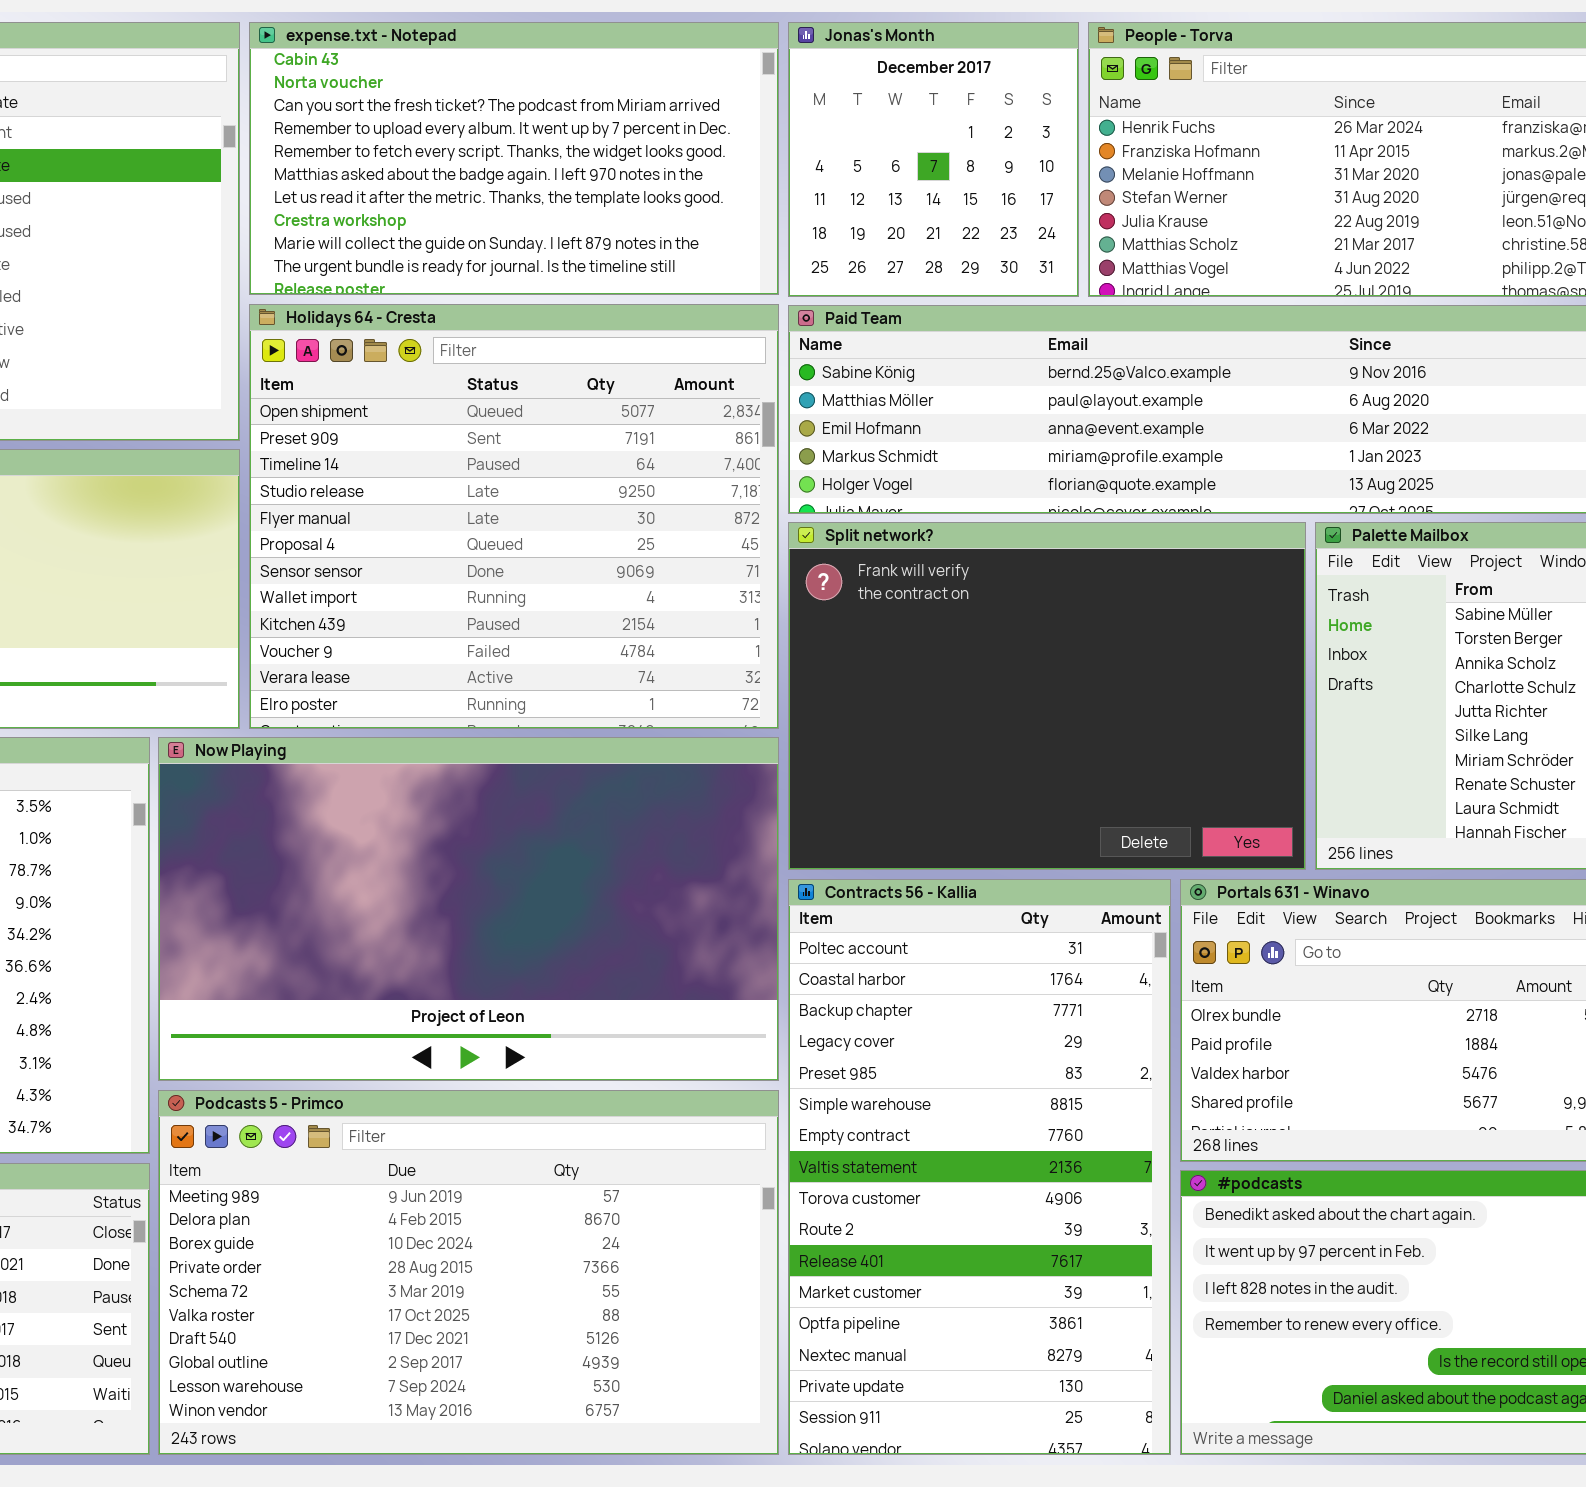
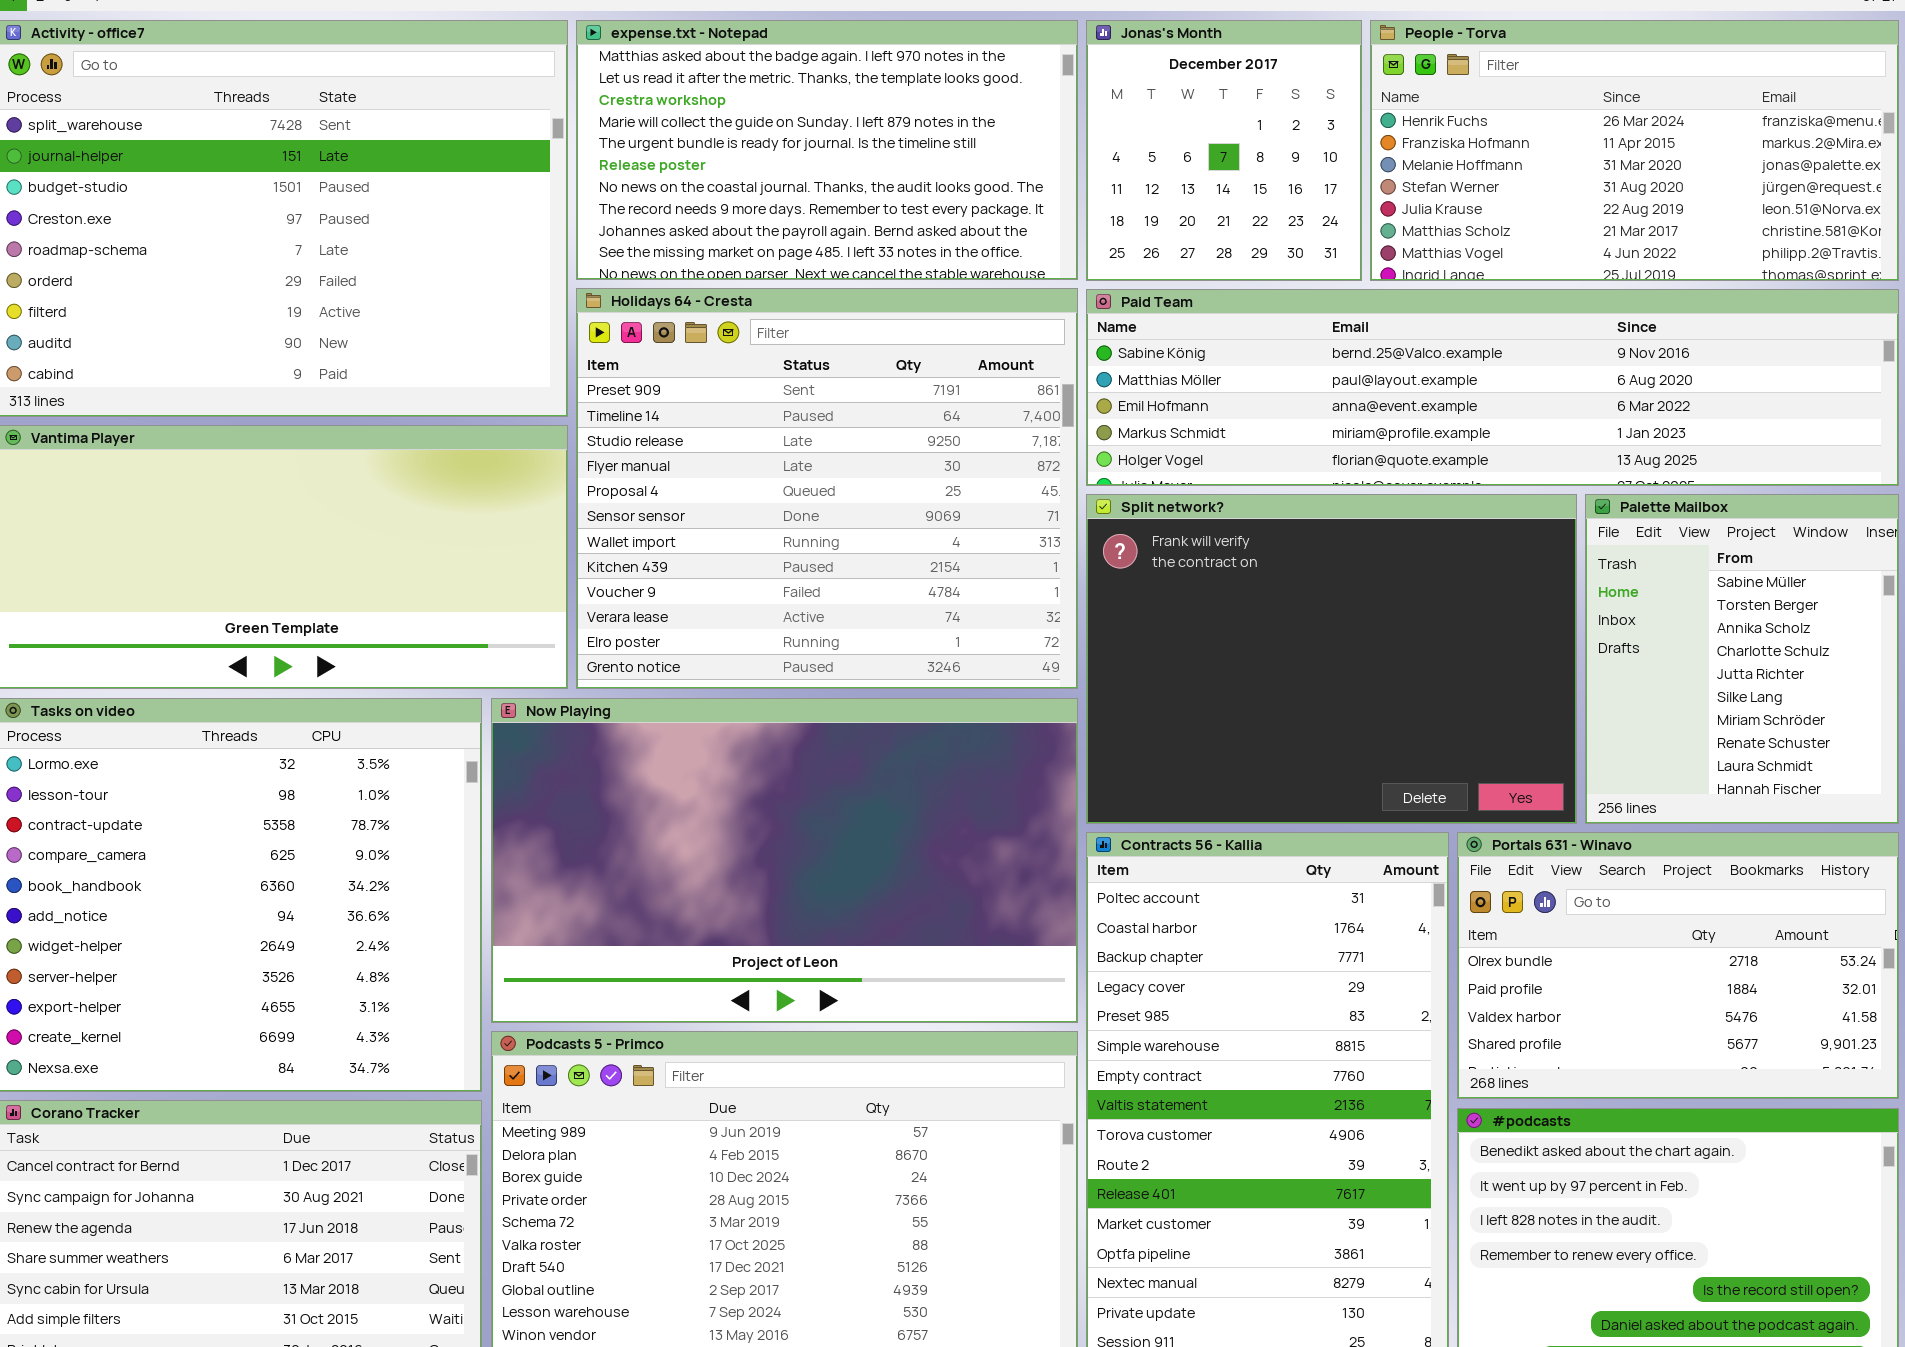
expense.txt - Notepad: [249,22,779,295] -> [576,20,1078,280], scrolled down 5 rows
Holidays 64 - Cresta: [249,304,779,729] -> [576,288,1078,689], scrolled down 1 row

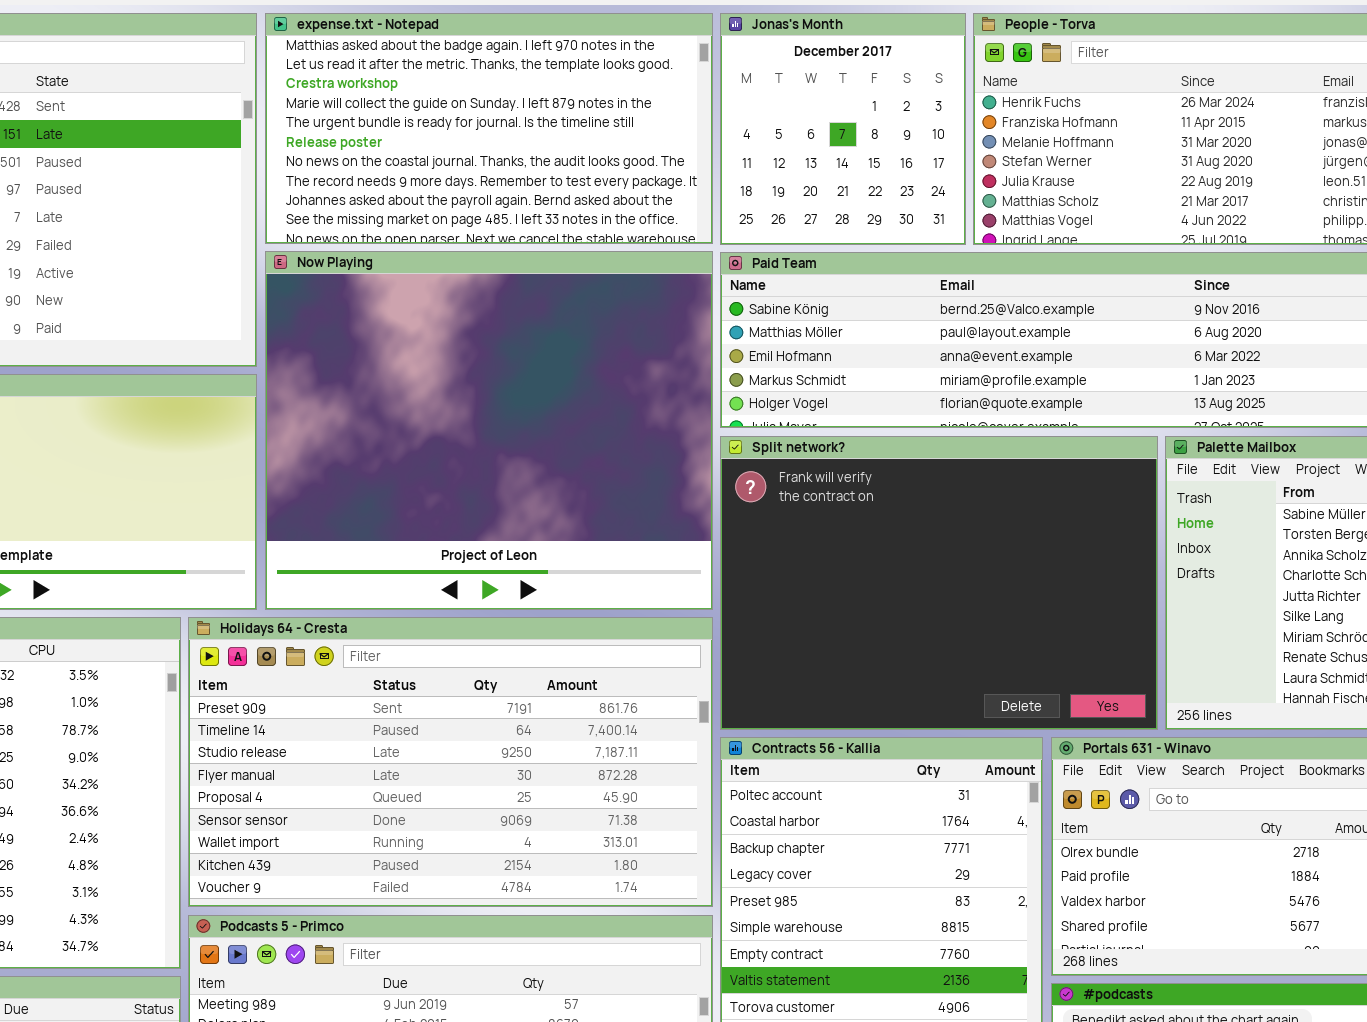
Holidays 64 - Cresta: [576,288,1078,689] -> [188,617,713,907], moved, resized
Now Playing: [491,698,1078,1023] -> [265,251,713,610], moved, resized

